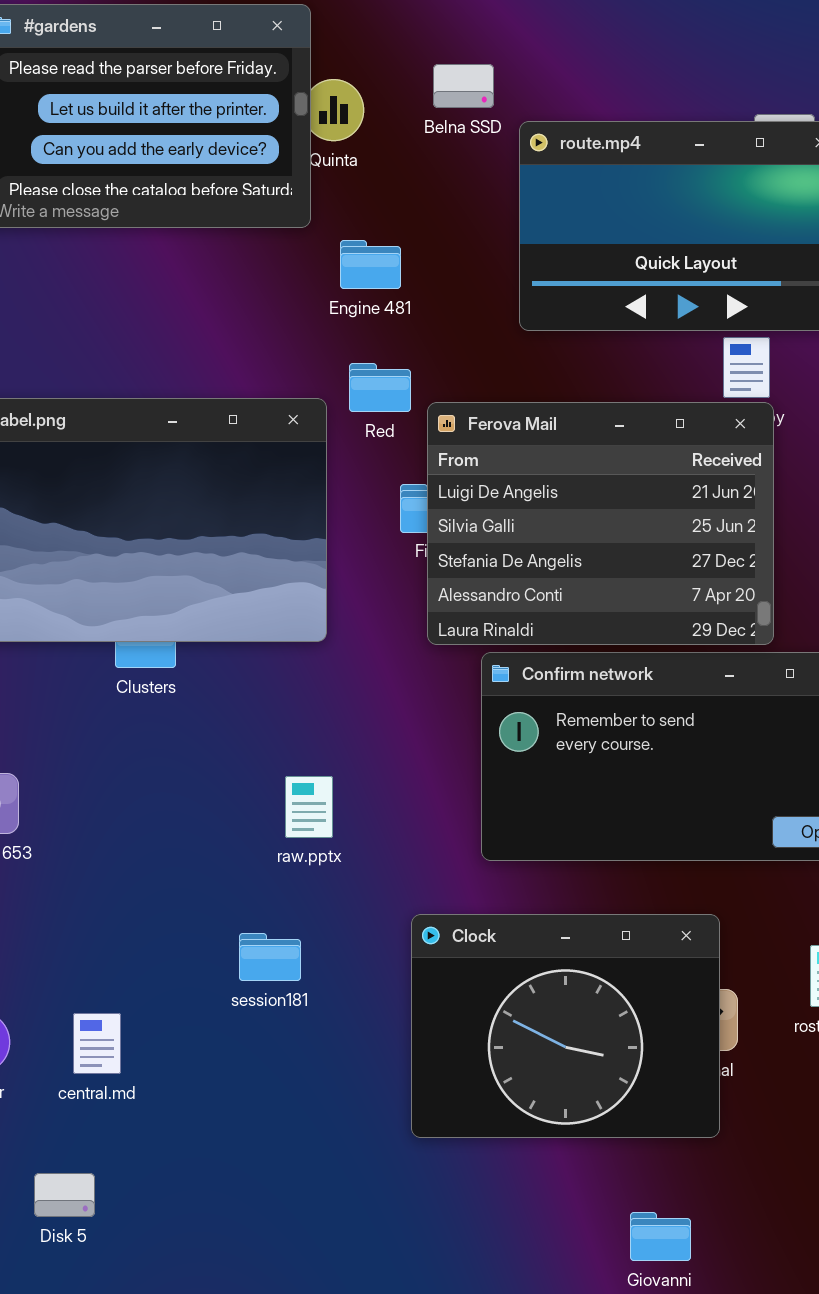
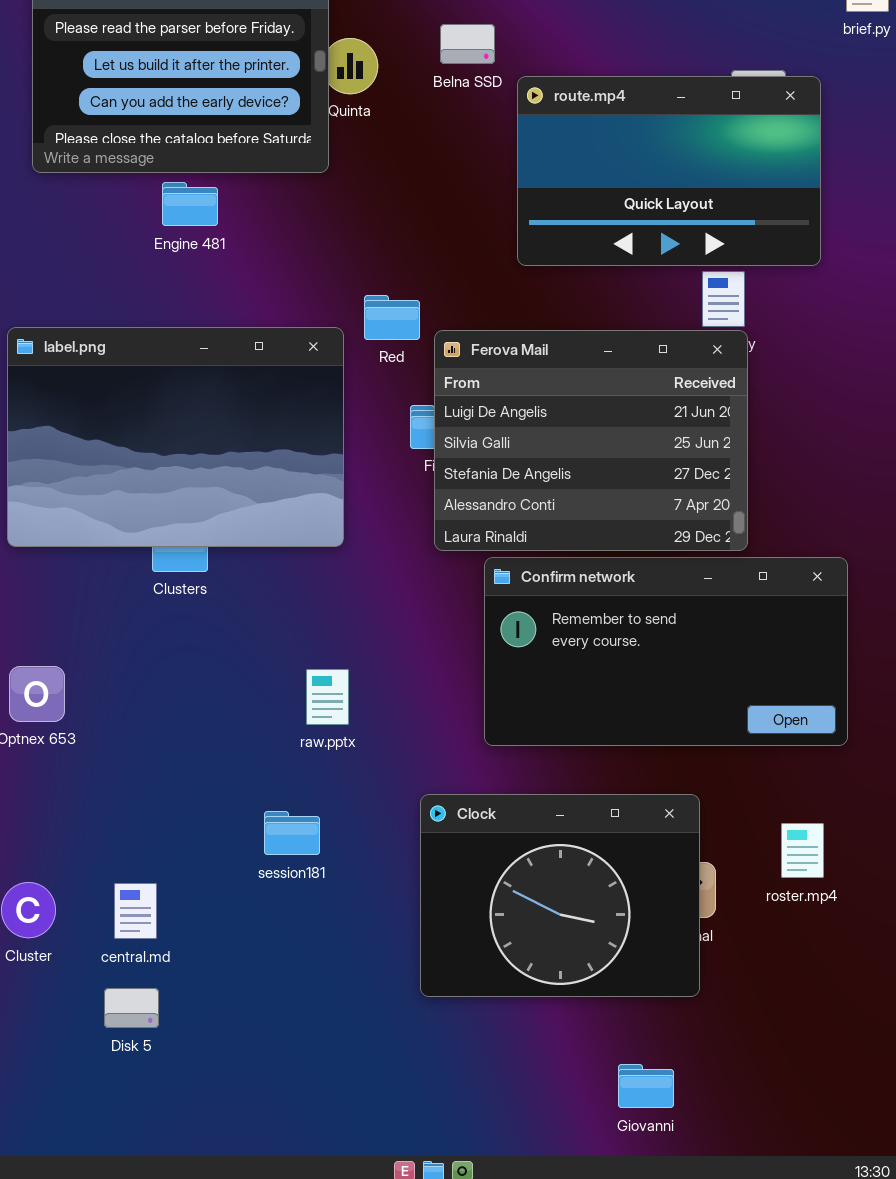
Engine 481: [340,240,401,289] -> [162,182,218,226], moved
Disk 5: [34,1173,95,1217] -> [104,988,159,1028], moved

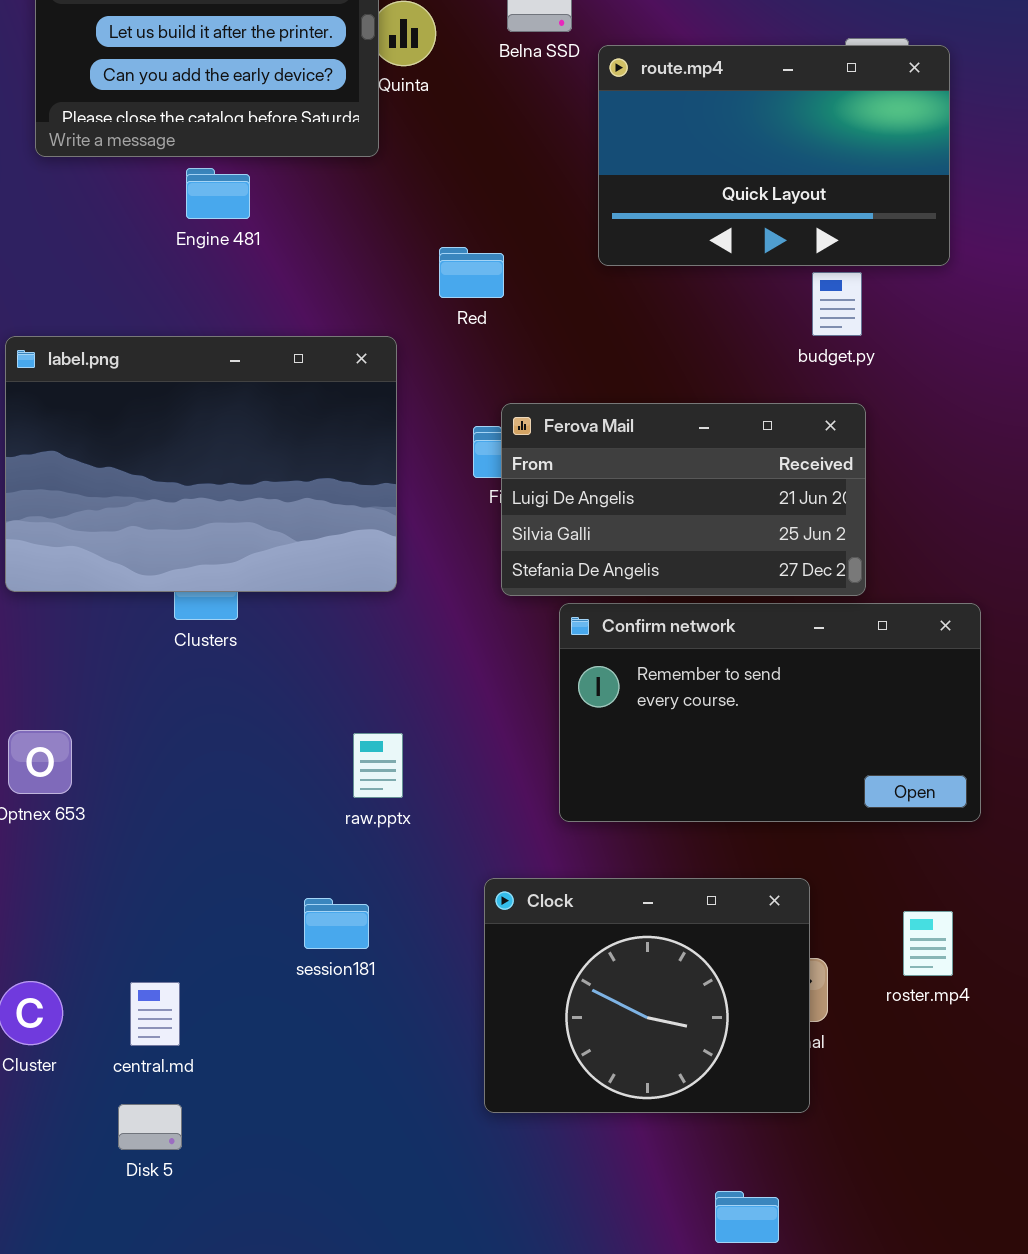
Red: [364,295,420,340] -> [439,247,504,298], moved
Ferova Mail: [434,330,748,551] -> [501,403,866,596], resized

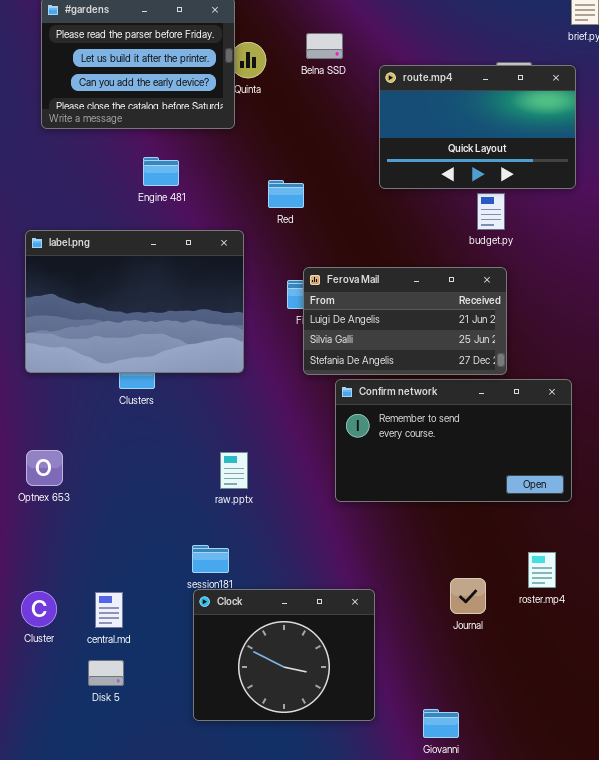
route.mp4: [598,45,950,266] -> [379,65,576,189], moved
Engine 481: [186,168,250,219] -> [143,157,179,186], moved
Clock: [484,878,810,1113] -> [193,589,375,721], moved

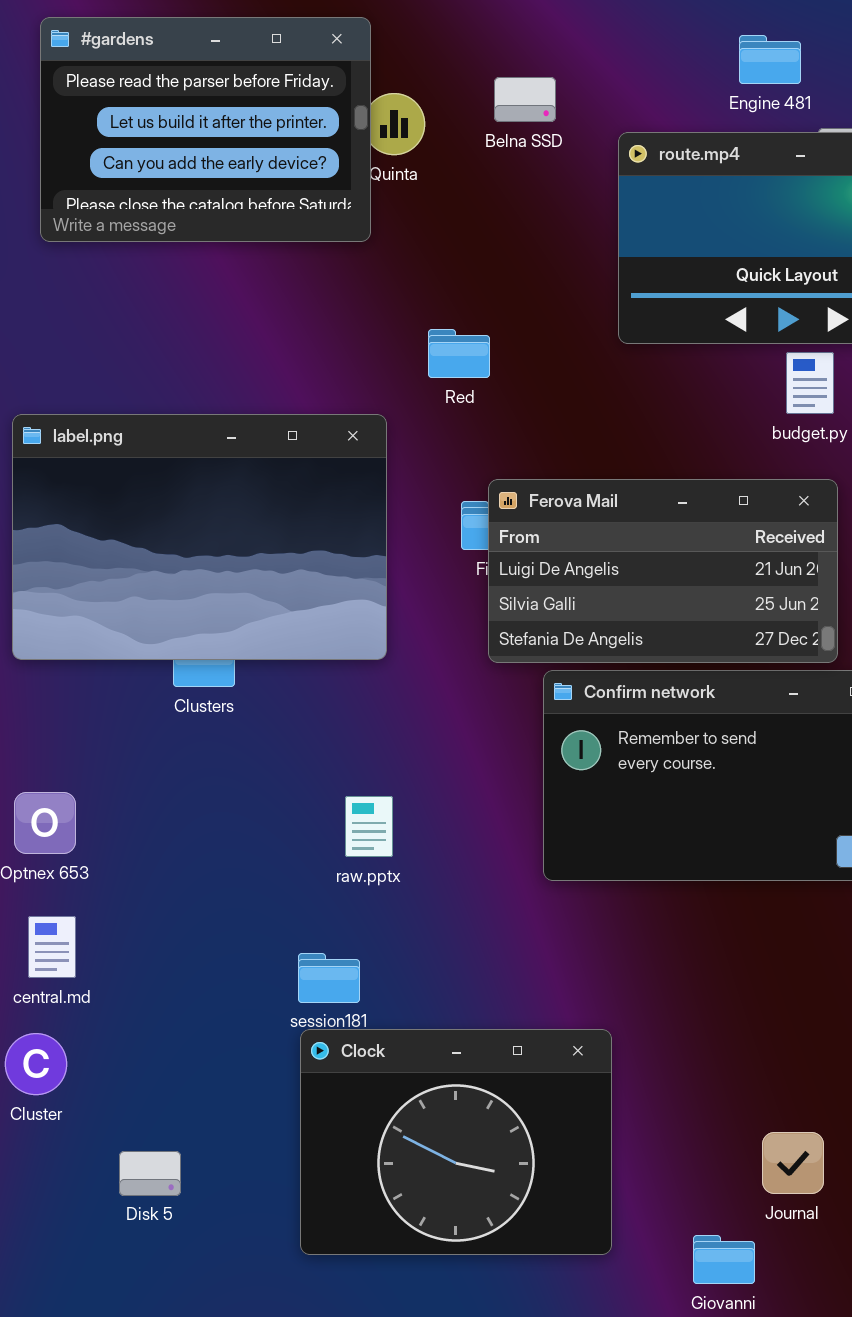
Engine 481: [143,157,179,186] -> [739,35,801,84], moved
Journal: [450,578,486,614] -> [762,1132,824,1194], moved
central.md: [95,592,123,628] -> [28,916,76,978], moved

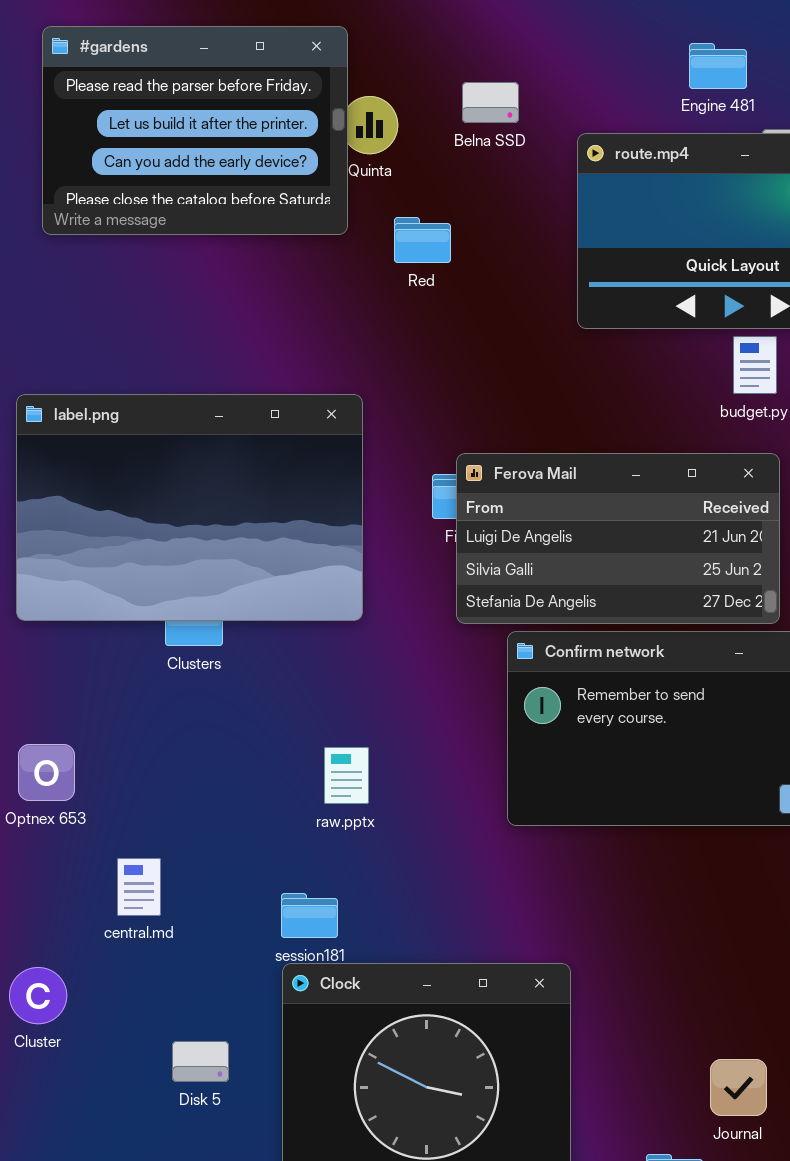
Red: [428,329,490,378] -> [394,217,451,263], moved
central.md: [28,916,76,978] -> [117,858,161,916], moved
Disk 5: [119,1151,181,1196] -> [172,1041,229,1082], moved

